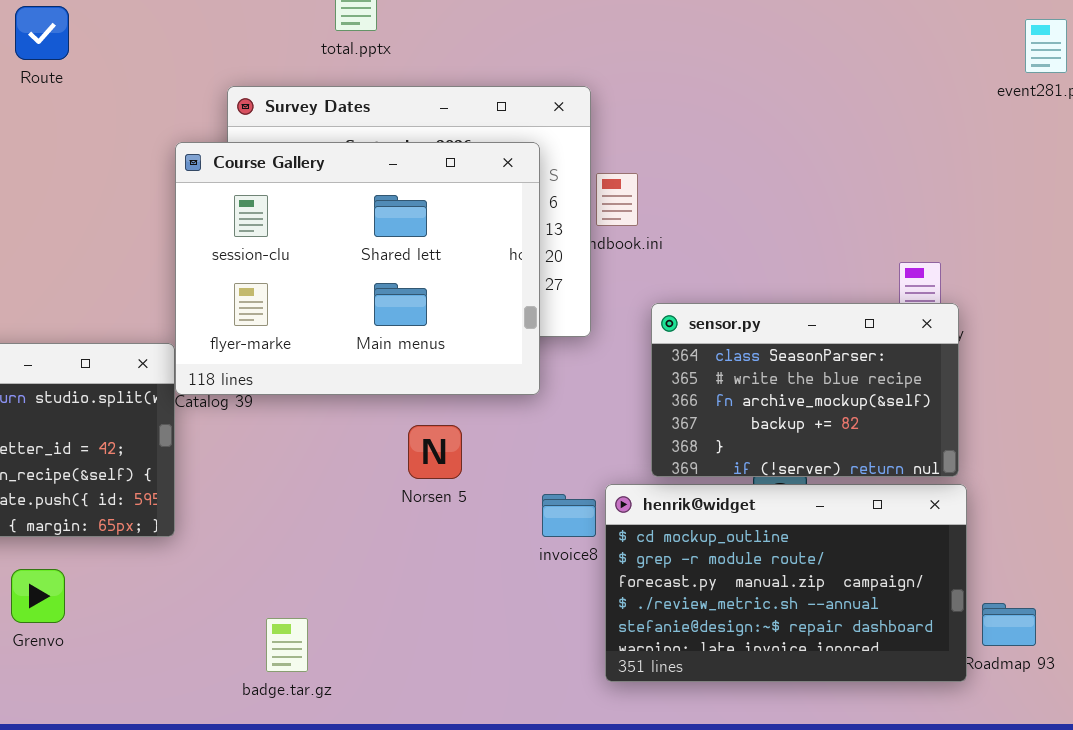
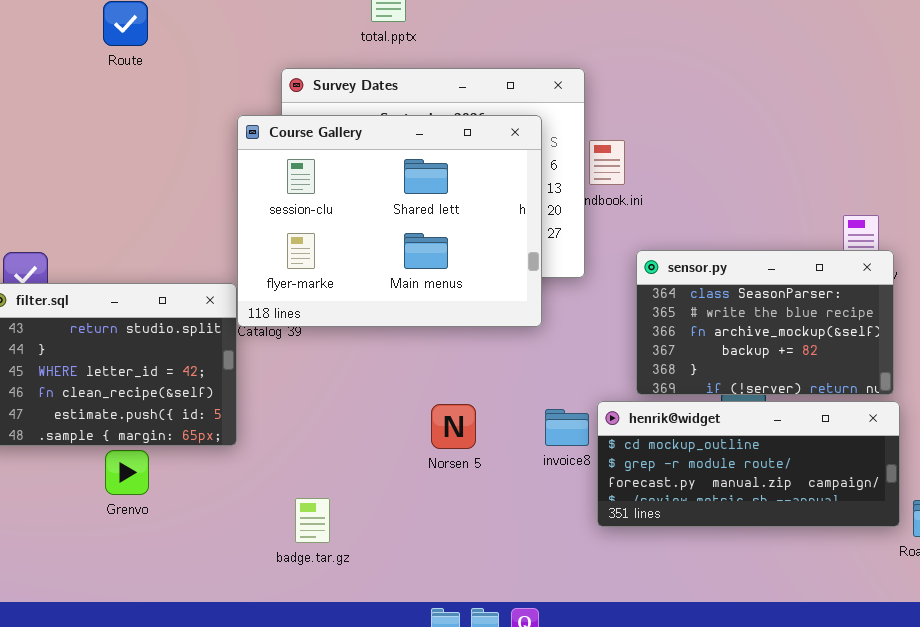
Norsen 5: [408,425,462,479] -> [431,404,476,449], moved
henrik@widget: [605,484,967,682] -> [597,401,900,527], resized
Grenvo: [11,569,65,623] -> [105,450,149,495], moved
badge.tar.gz: [266,618,308,672] -> [295,498,330,543], moved

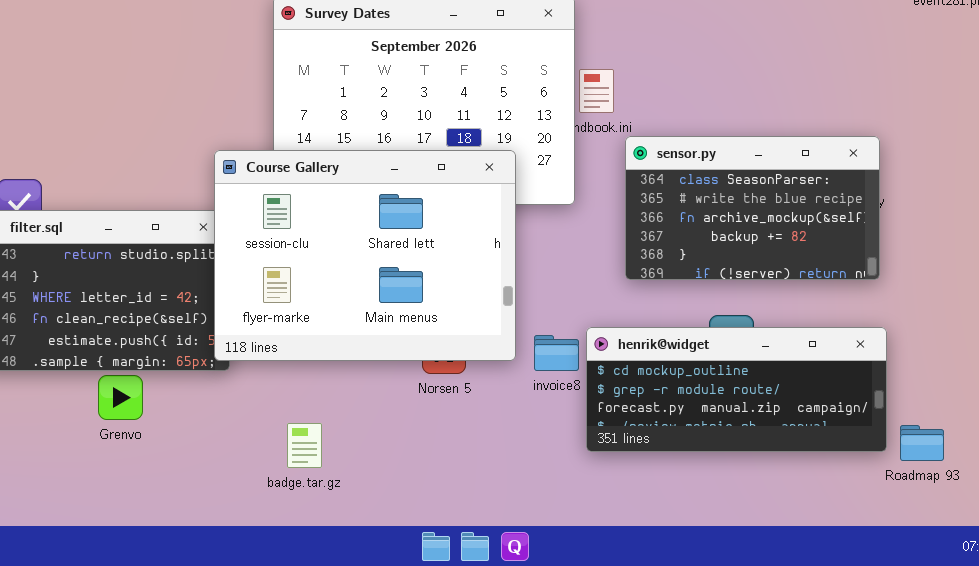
Course Gallery: [237,115,542,327] -> [214,150,516,361], moved
sensor.py: [636,250,894,395] -> [625,136,880,280], moved

